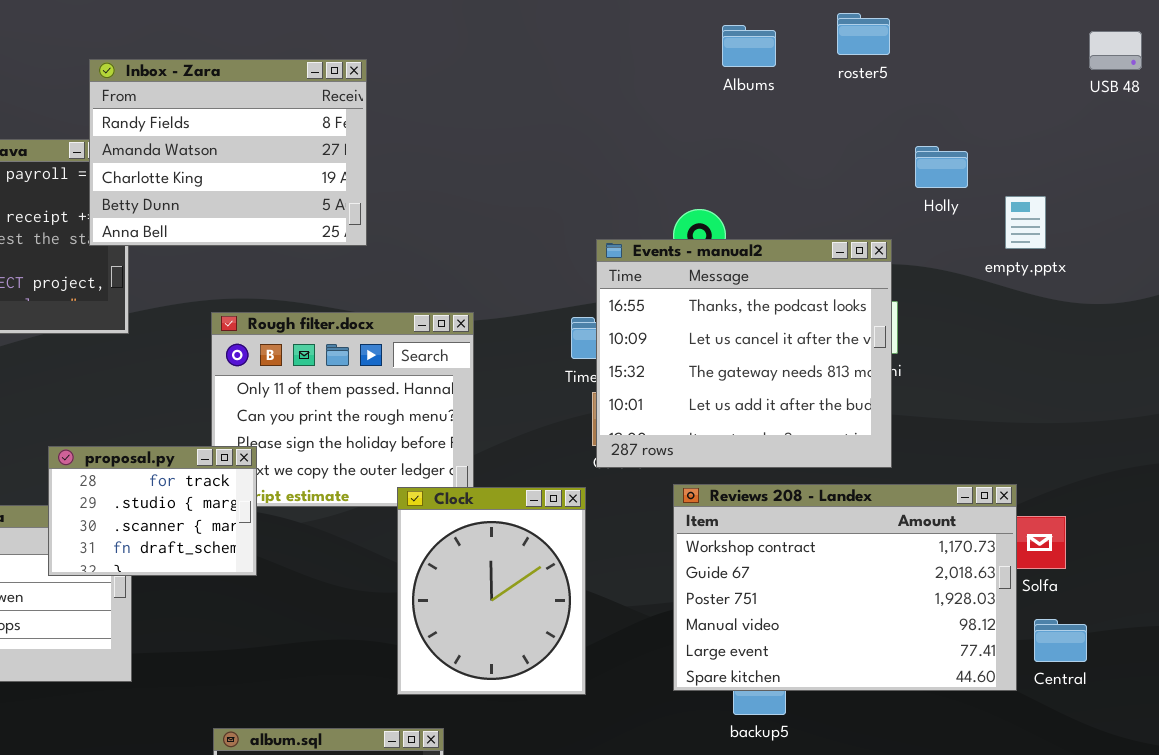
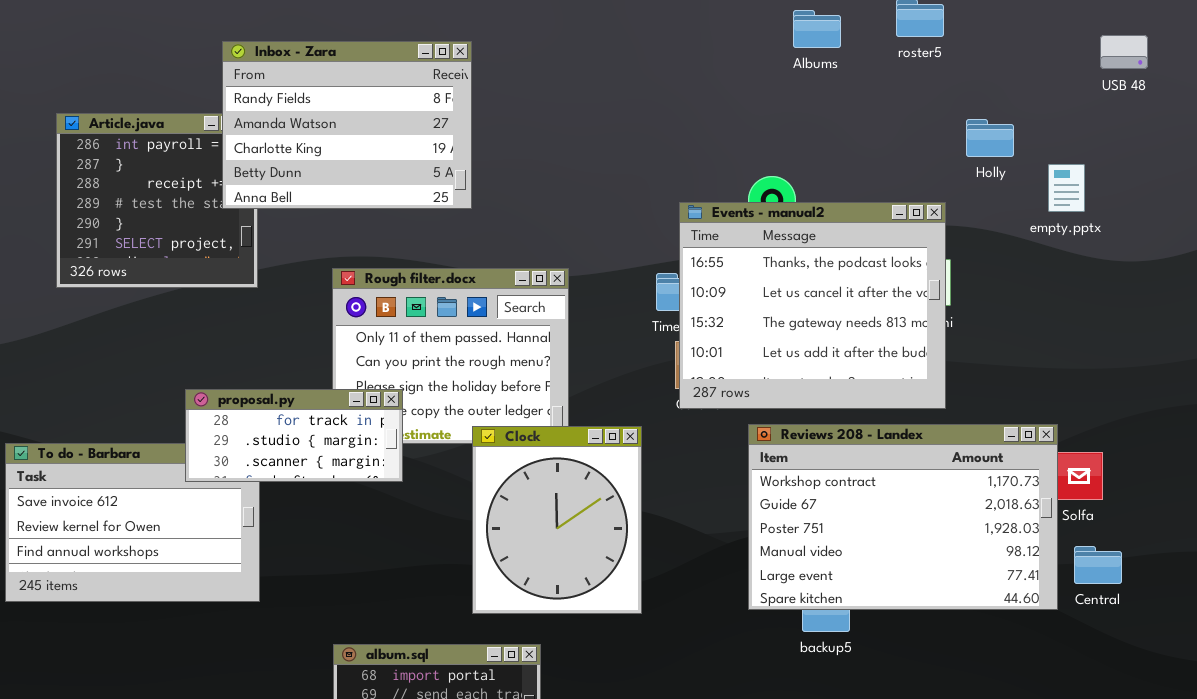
USB 48: [1089,31,1142,70] -> [1100,35,1148,69], moved
proposal.py: [48,446,257,576] -> [185,389,403,482], resized
Clock: [397,487,586,695] -> [472,426,642,614], moved

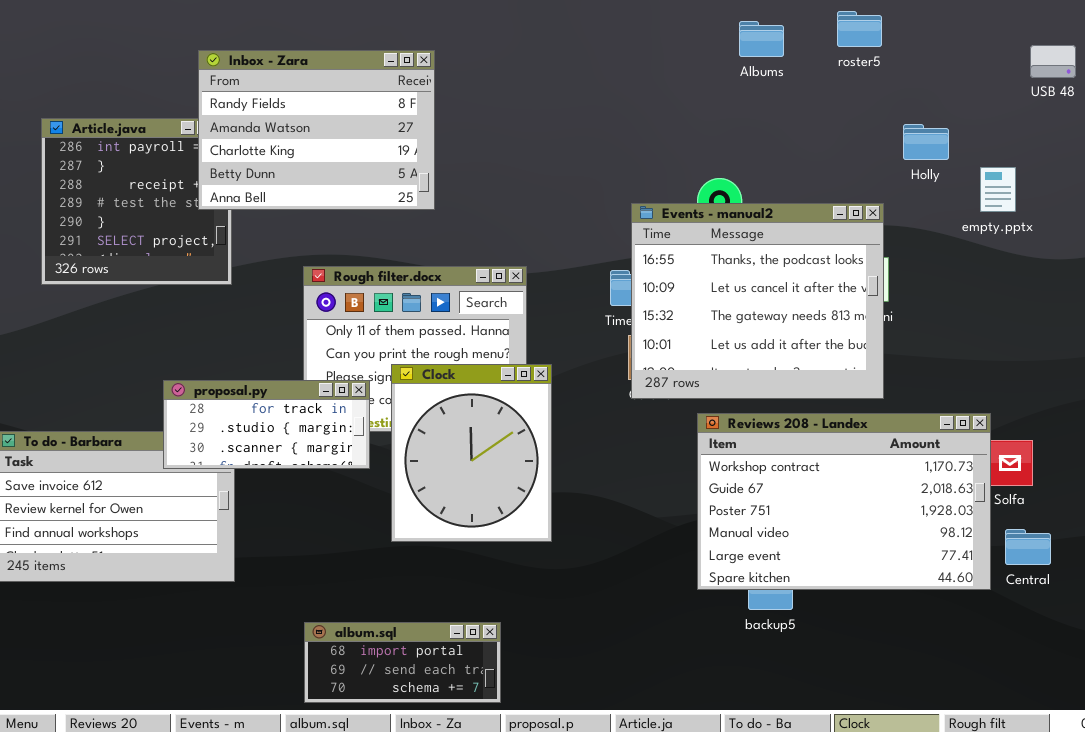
Clock: [472,426,642,614] -> [391,364,552,542], moved

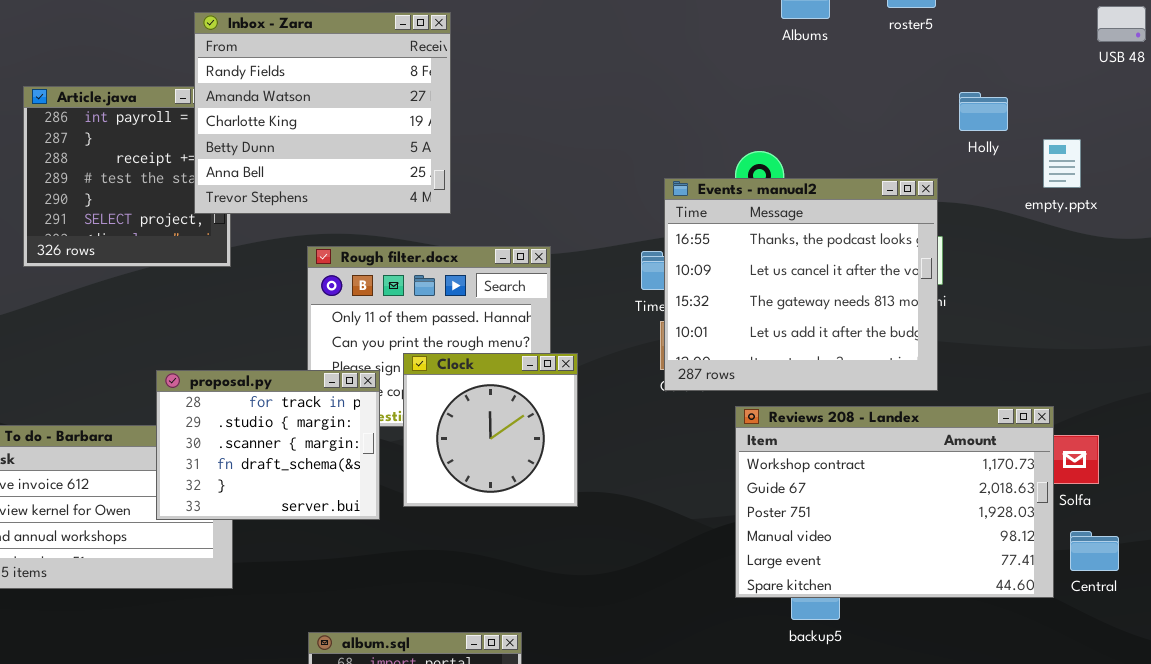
Inbox - Zara: [198,50,435,210] -> [194,12,451,214], resized
Clock: [391,364,552,542] -> [403,353,578,507], resized
proposal.py: [163,380,370,469] -> [156,370,380,520], resized

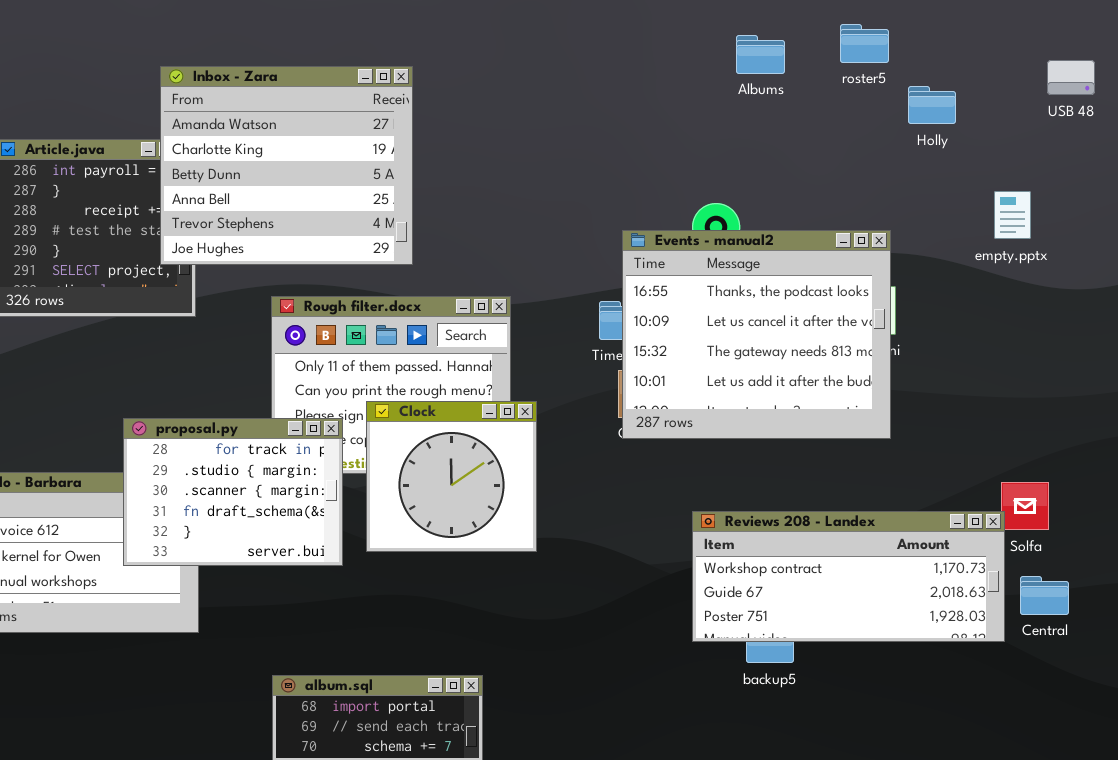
Inbox - Zara: [194,12,451,214] -> [160,66,413,265], scrolled down 1 row
Holly: [959,92,1008,131] -> [908,86,956,124], moved
Reviews 208 - Landex: [735,406,1054,598] -> [692,511,1005,642], resized

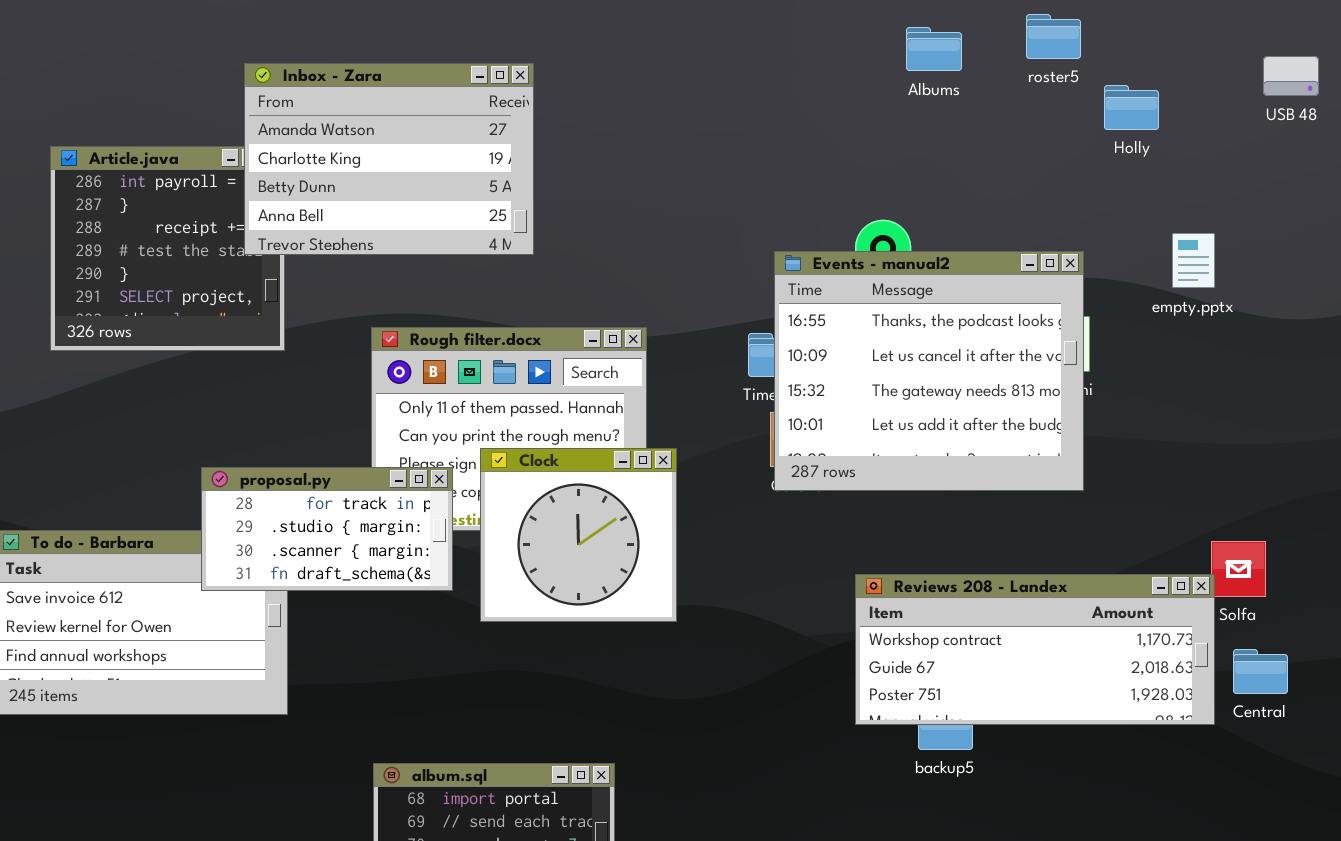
Inbox - Zara: [160,66,413,265] -> [244,63,534,255], resized
empty.pptx: [994,191,1031,239] -> [1172,233,1215,288], moved
proposal.py: [123,418,343,566] -> [201,467,453,591], resized

